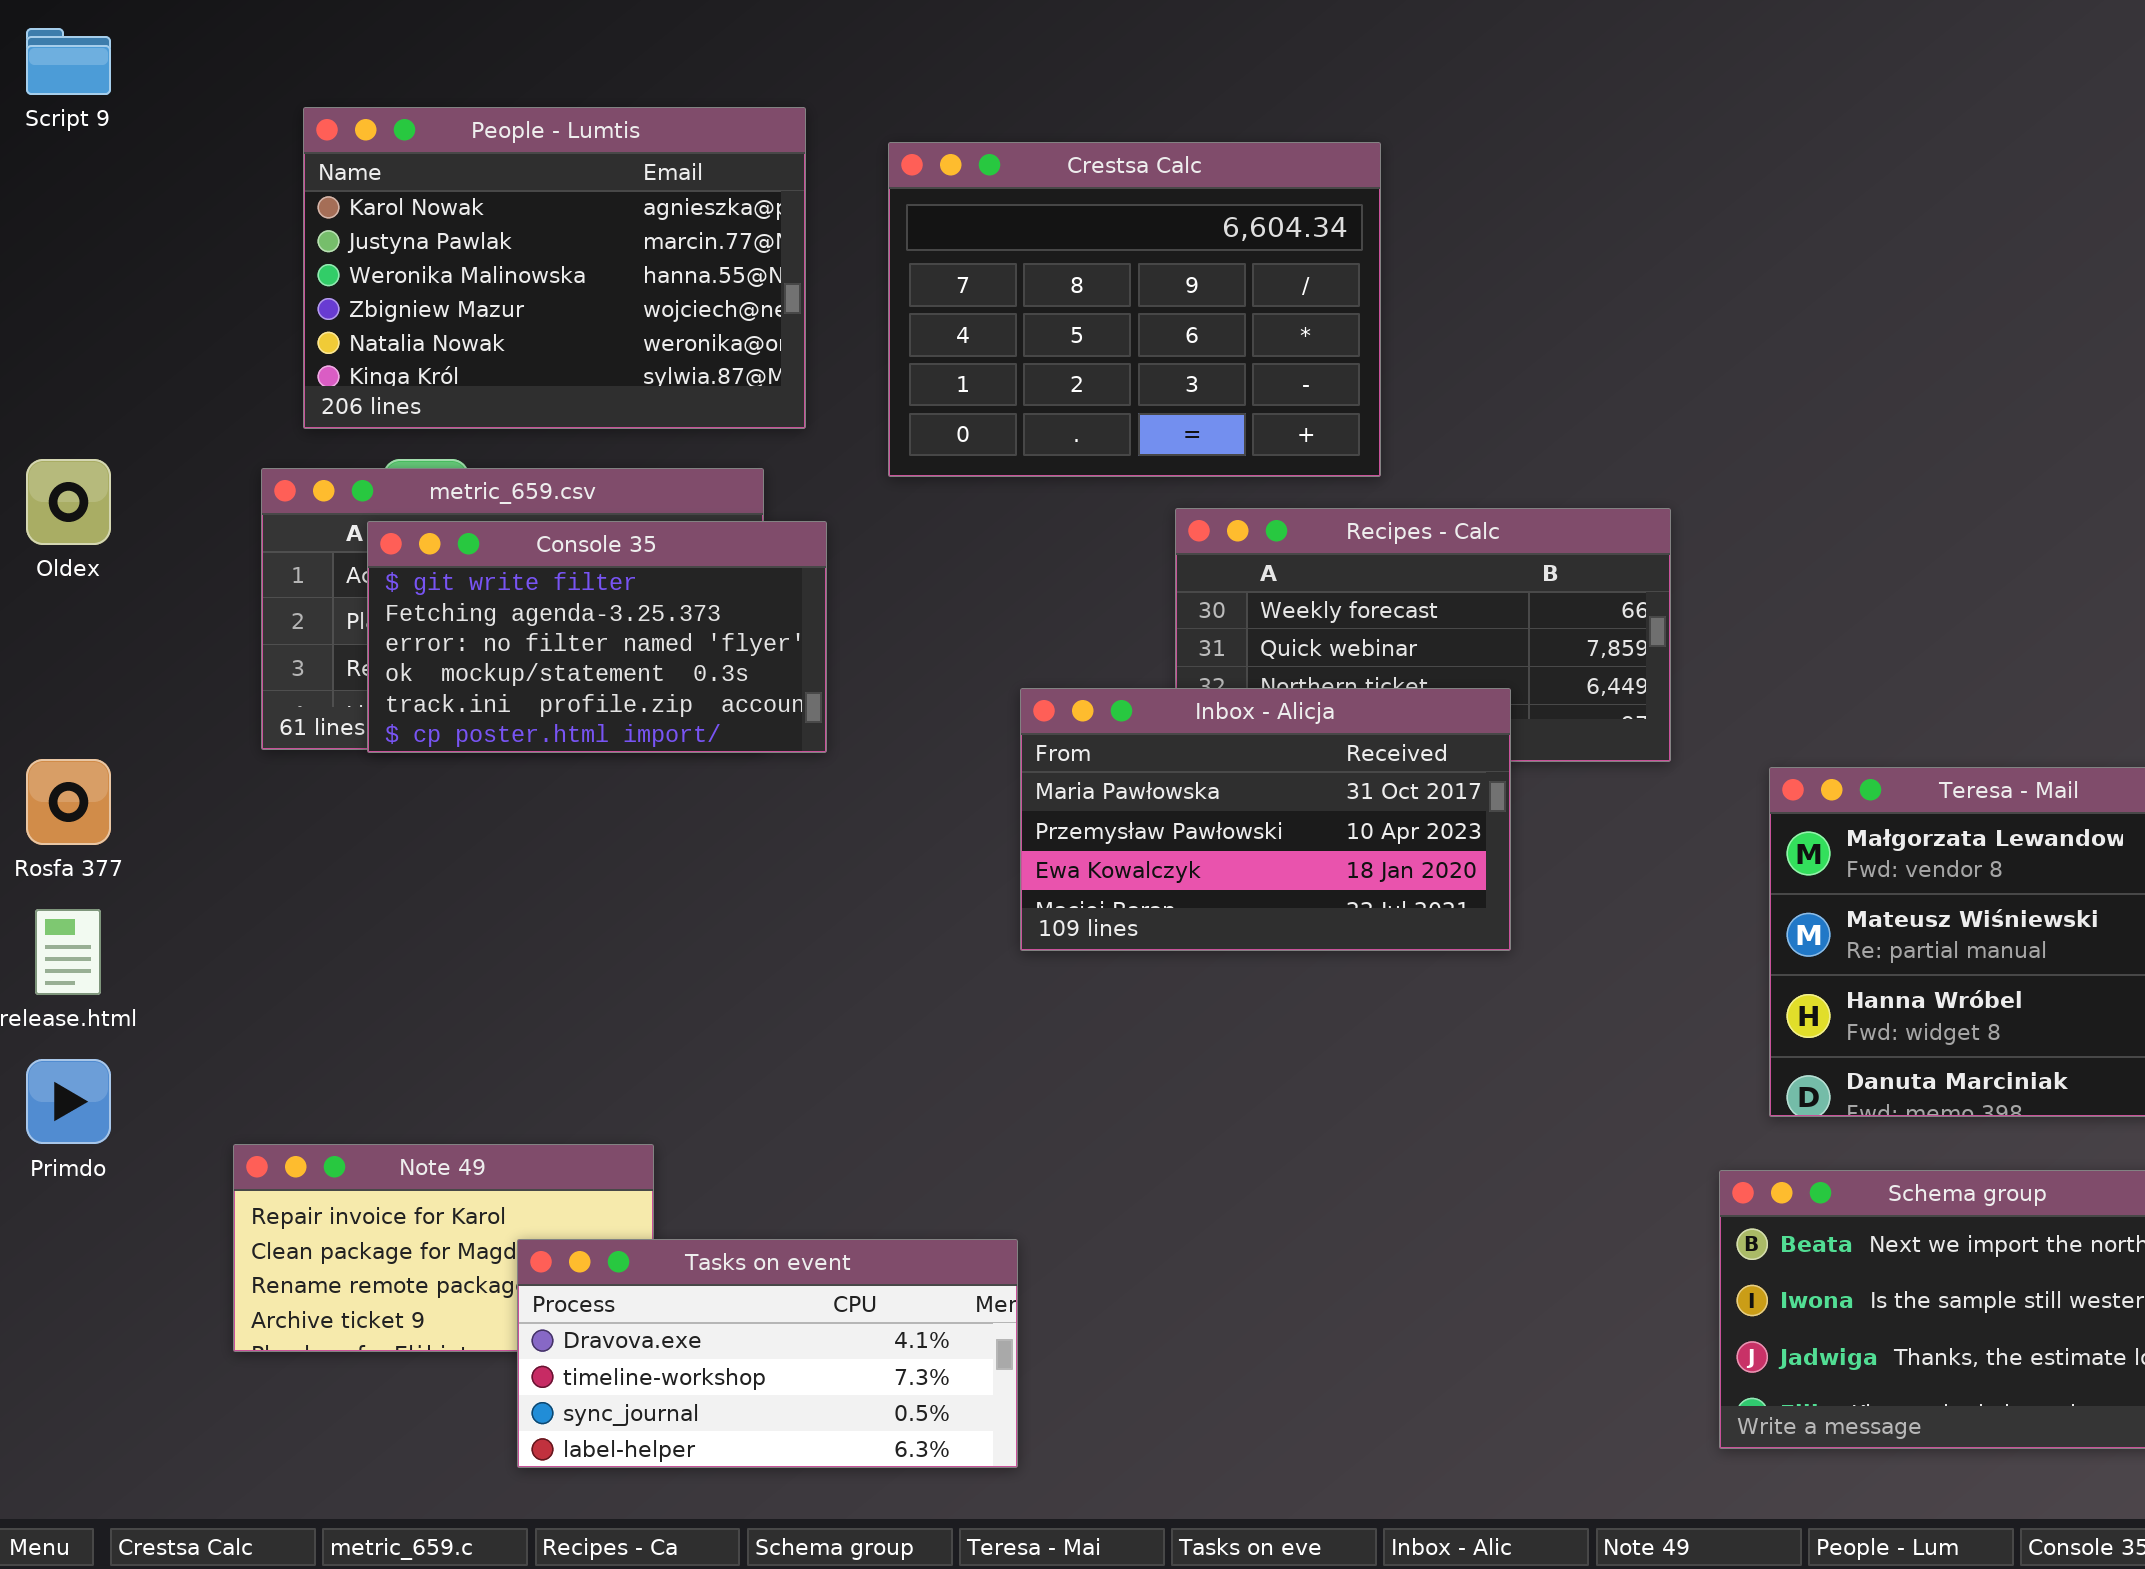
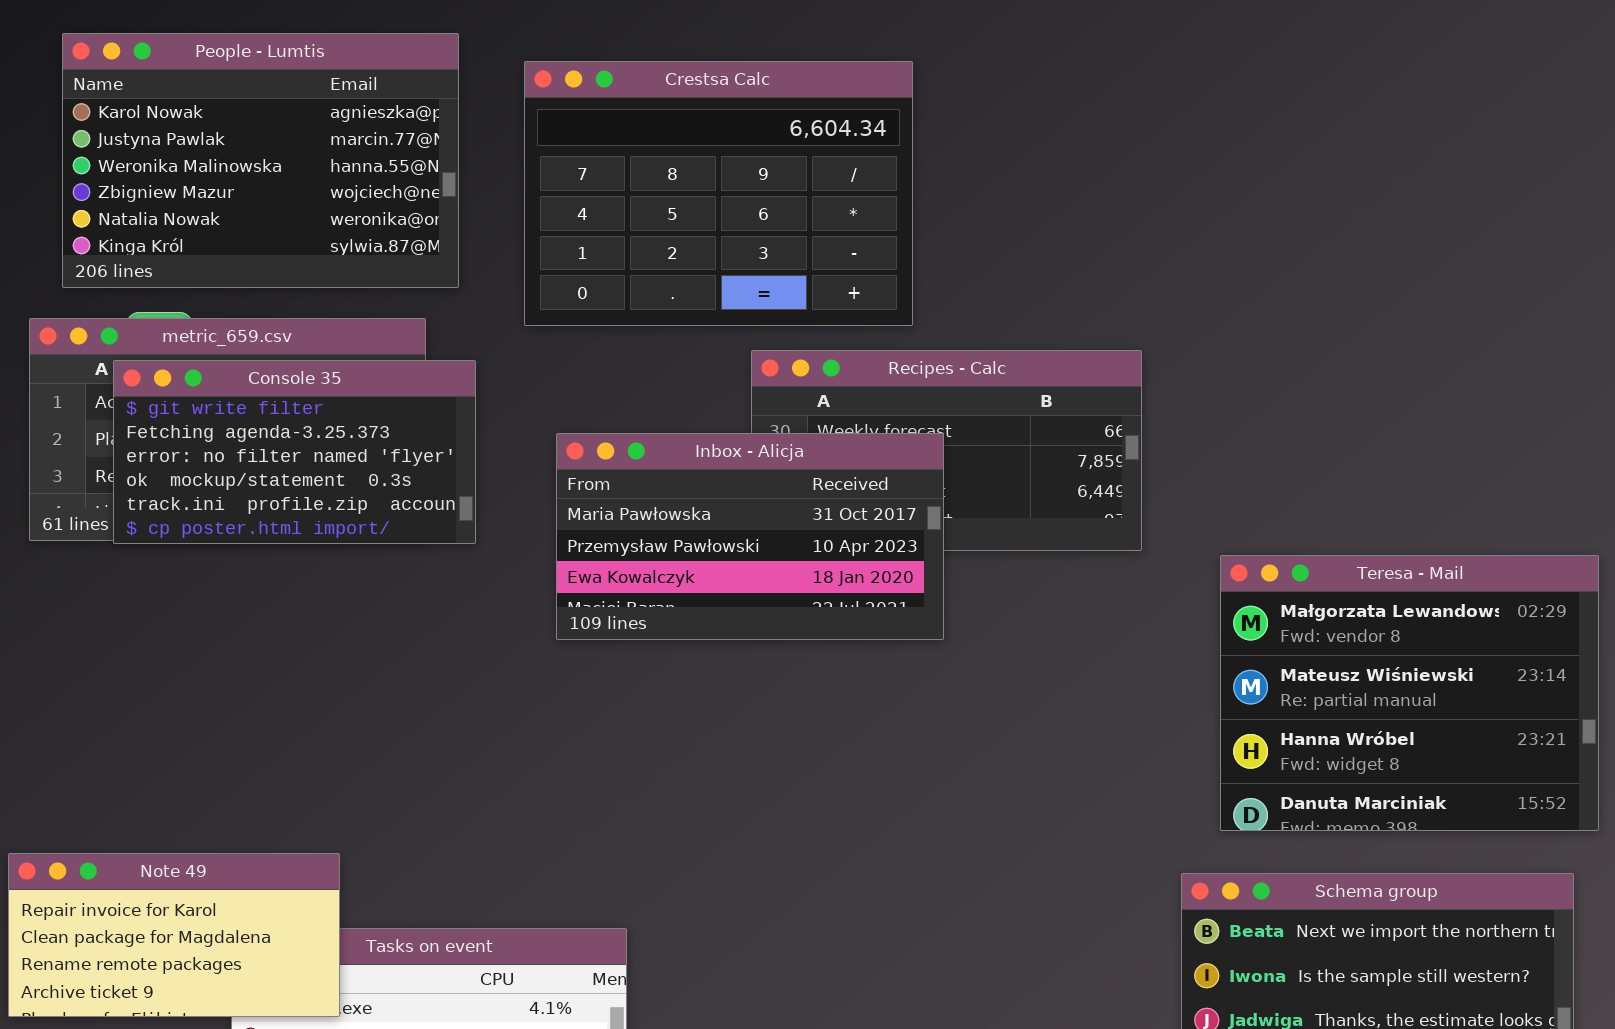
Inbox - Alicja: [1020,688,1511,951] -> [556,433,944,640], moved
Note 49: [233,1144,654,1352] -> [8,853,340,1017], raised

